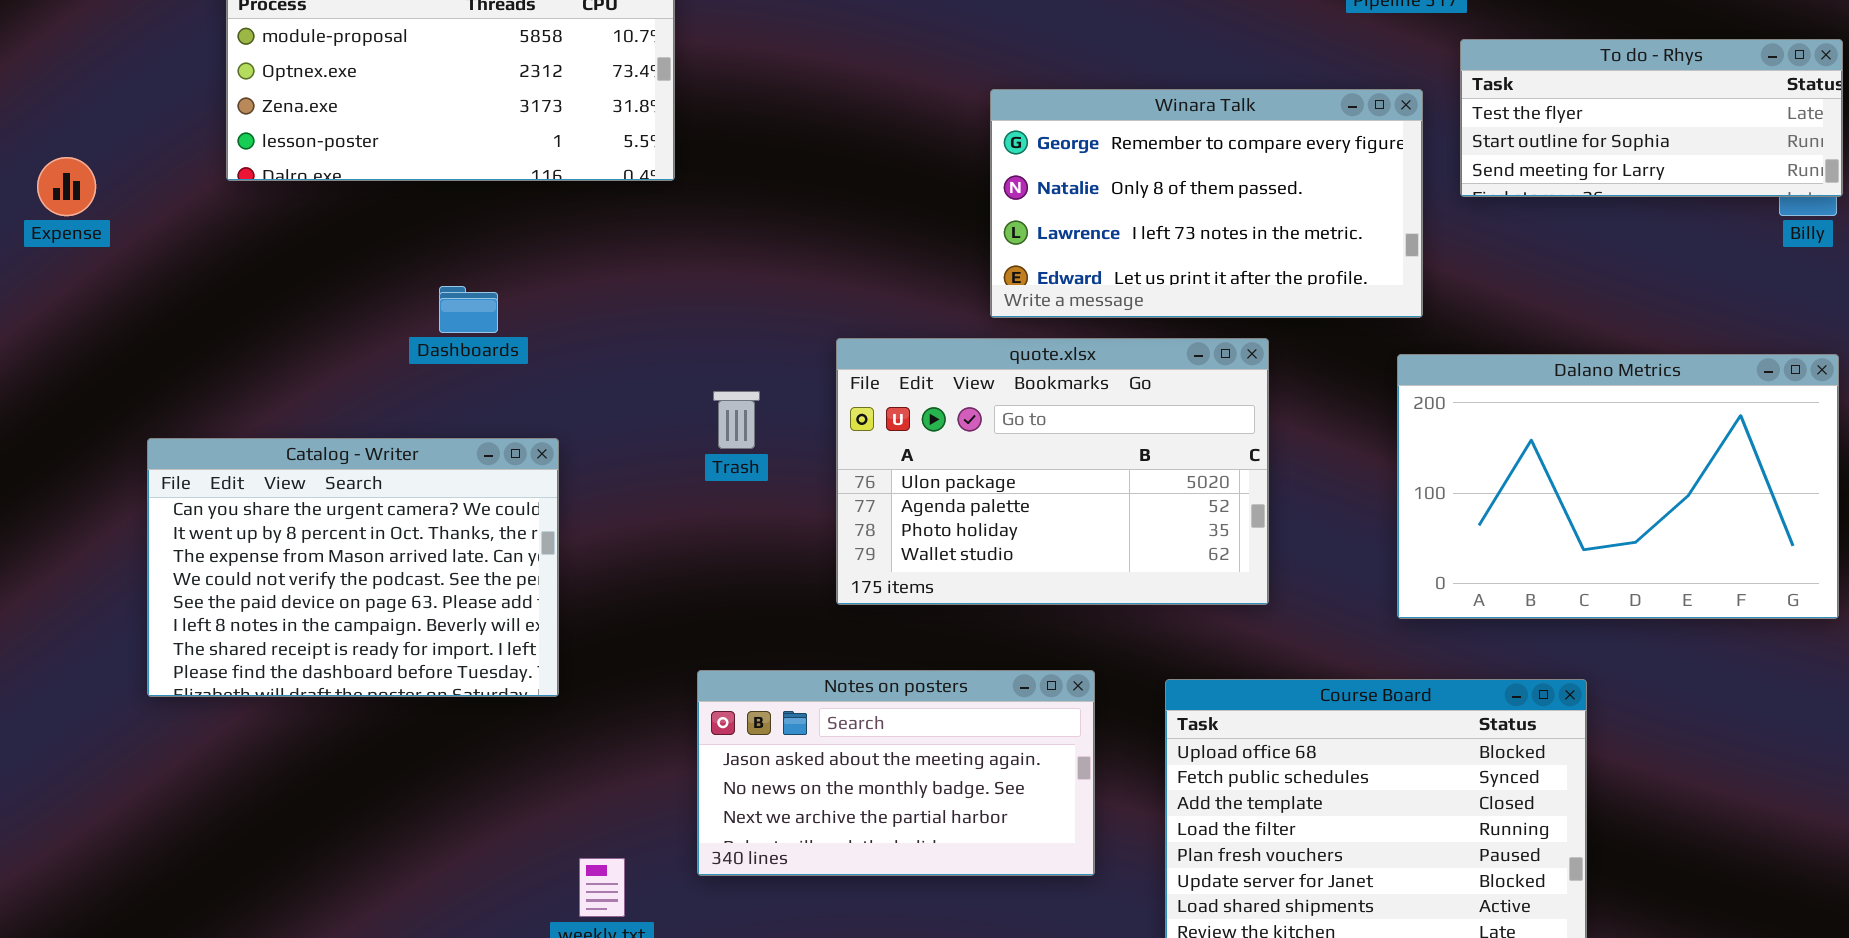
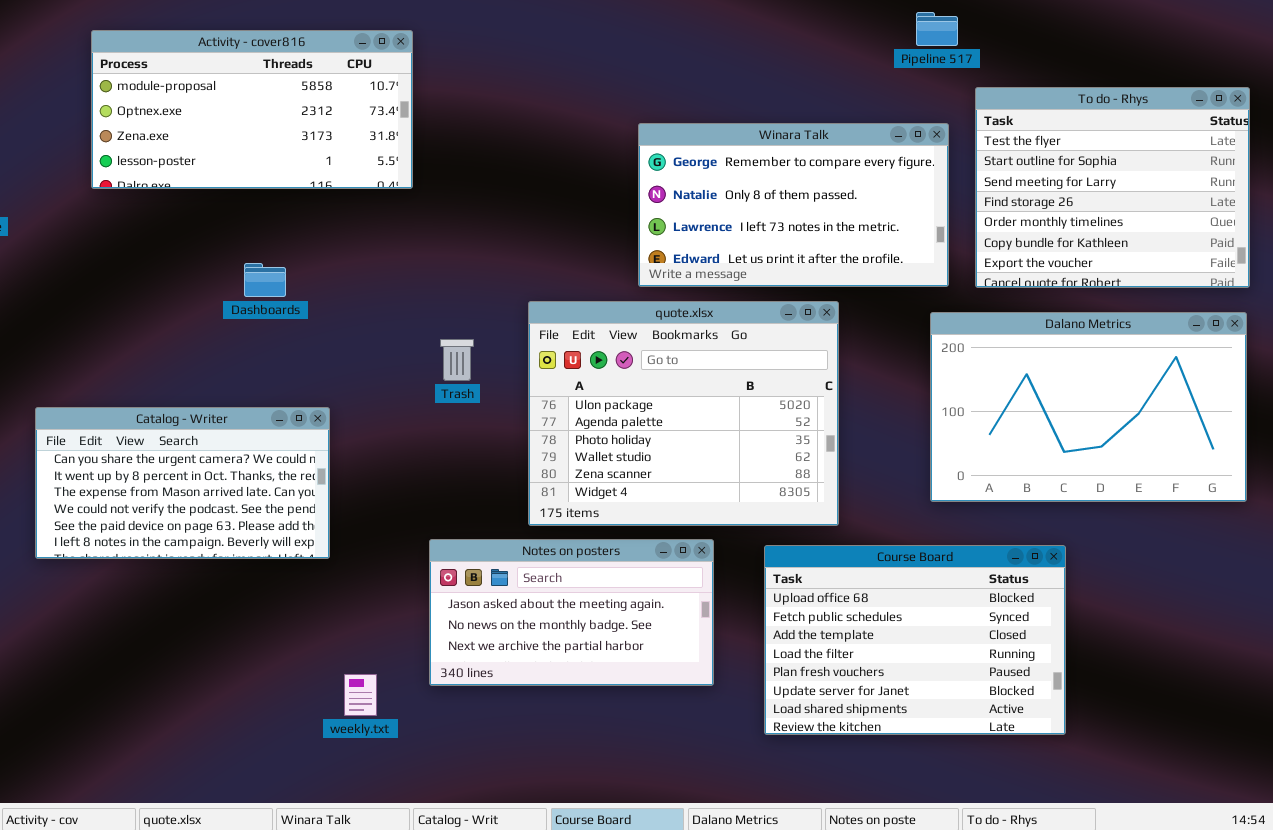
To do - Rhys: [1460,39,1843,197] -> [975,87,1250,288], resized
quote.xlsx: [836,338,1269,605] -> [528,301,839,526], resized
Catalog - Writer: [147,438,559,697] -> [35,407,330,559], resized

